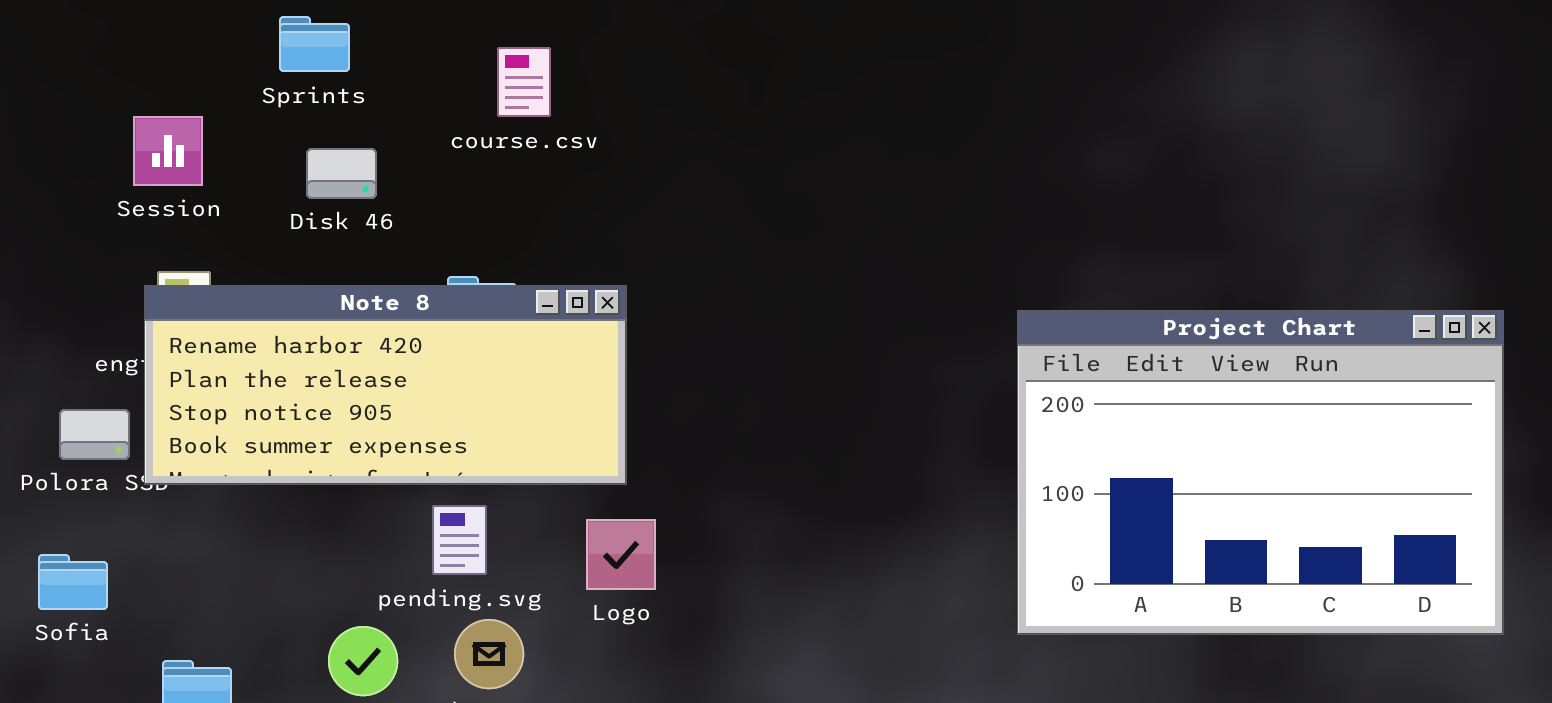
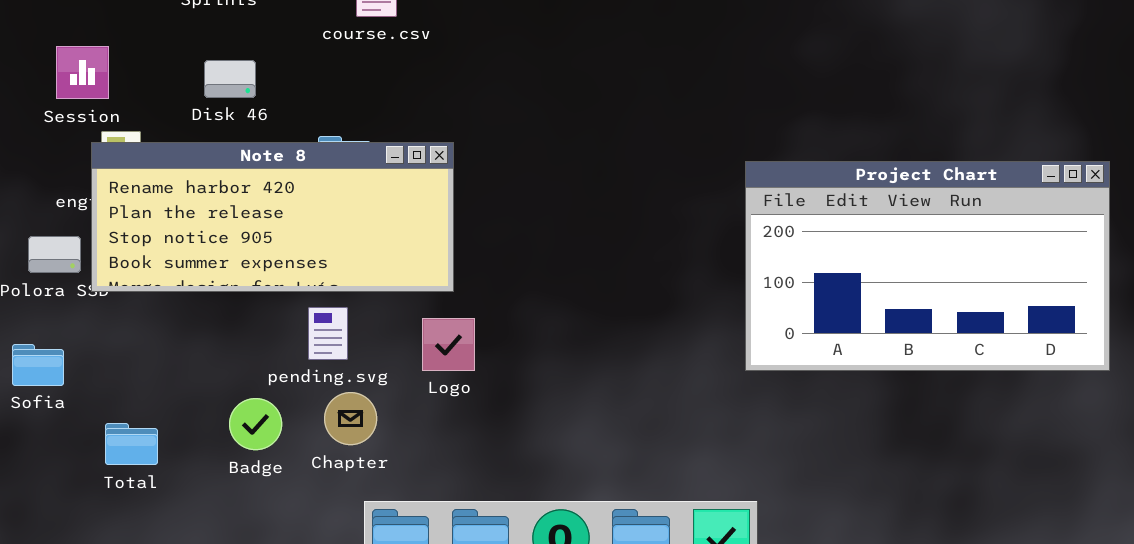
Session: [133,116,203,186] -> [56,46,109,99], moved
Disk 46: [306,148,377,199] -> [204,60,256,98], moved
Project Chart: [1017,310,1504,635] -> [745,161,1110,371], resized

